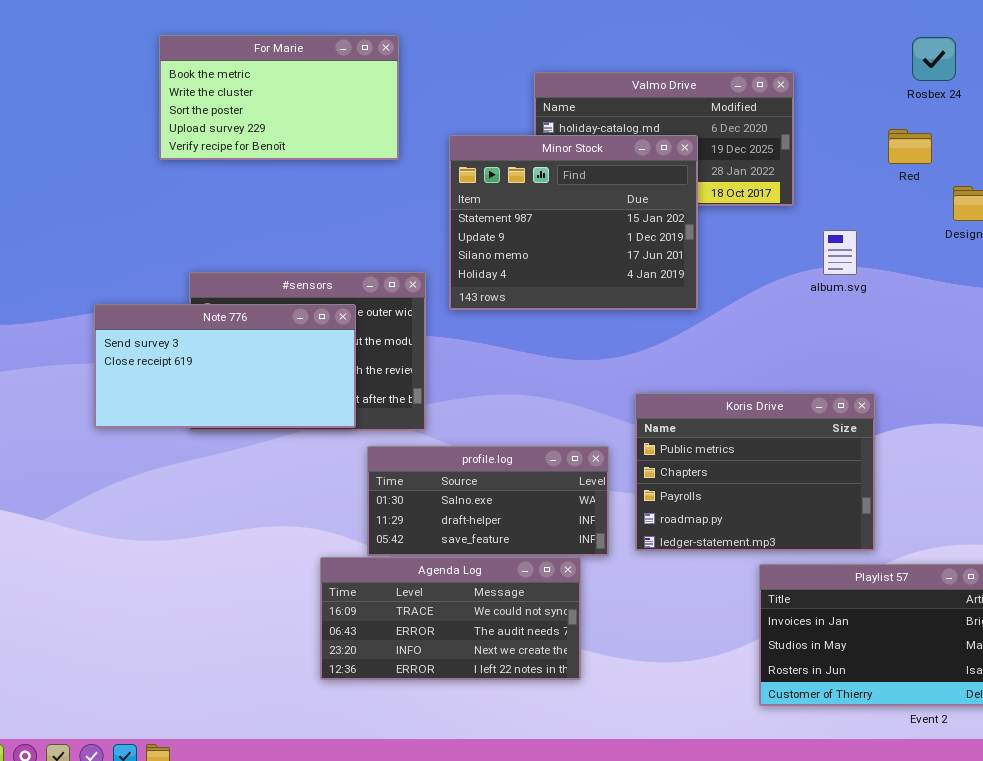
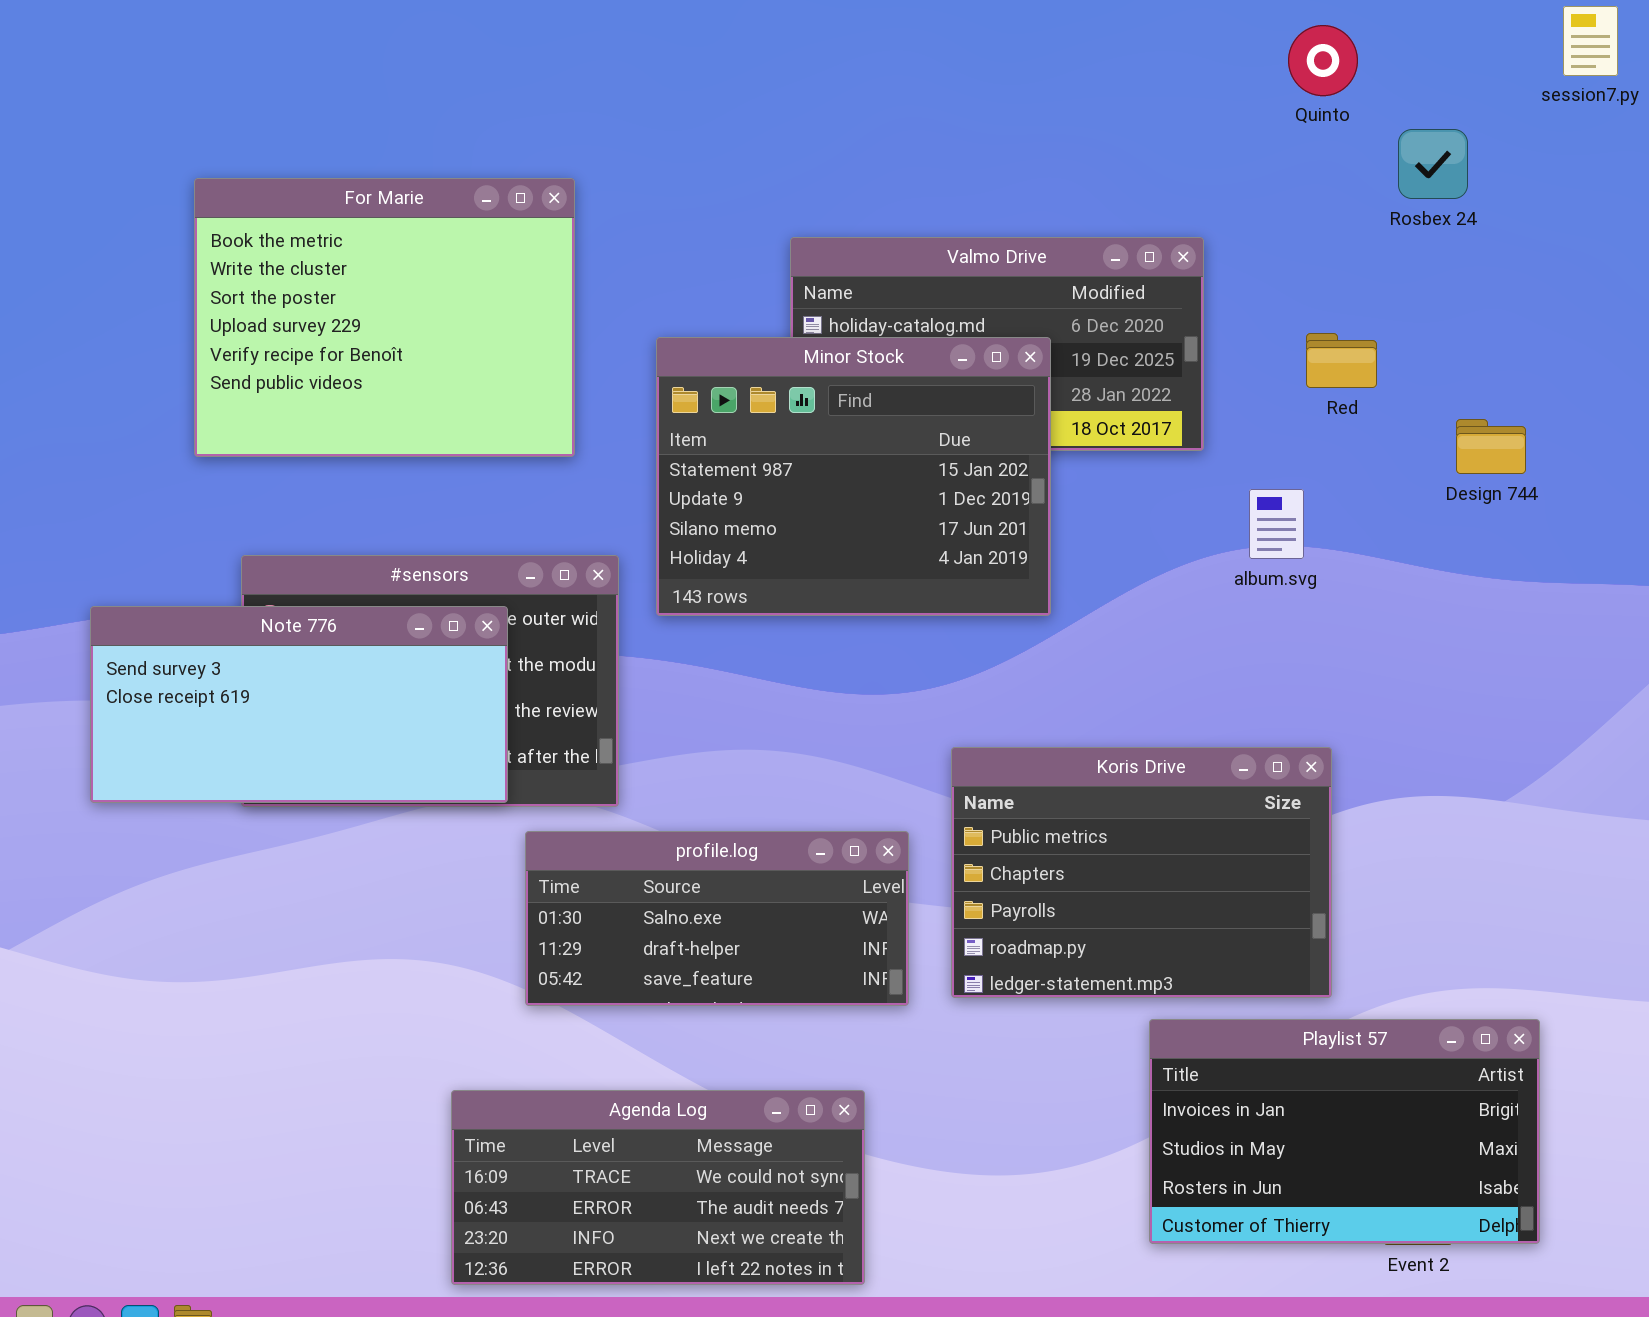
For Marie: [159,35,399,160] -> [194,178,575,457], resized
Rosbex 24: [912,37,956,81] -> [1398,129,1468,199], moved
Red: [888,129,932,164] -> [1306,333,1377,388], moved
Agenda Log: [320,557,581,680] -> [451,1090,865,1285], moved

